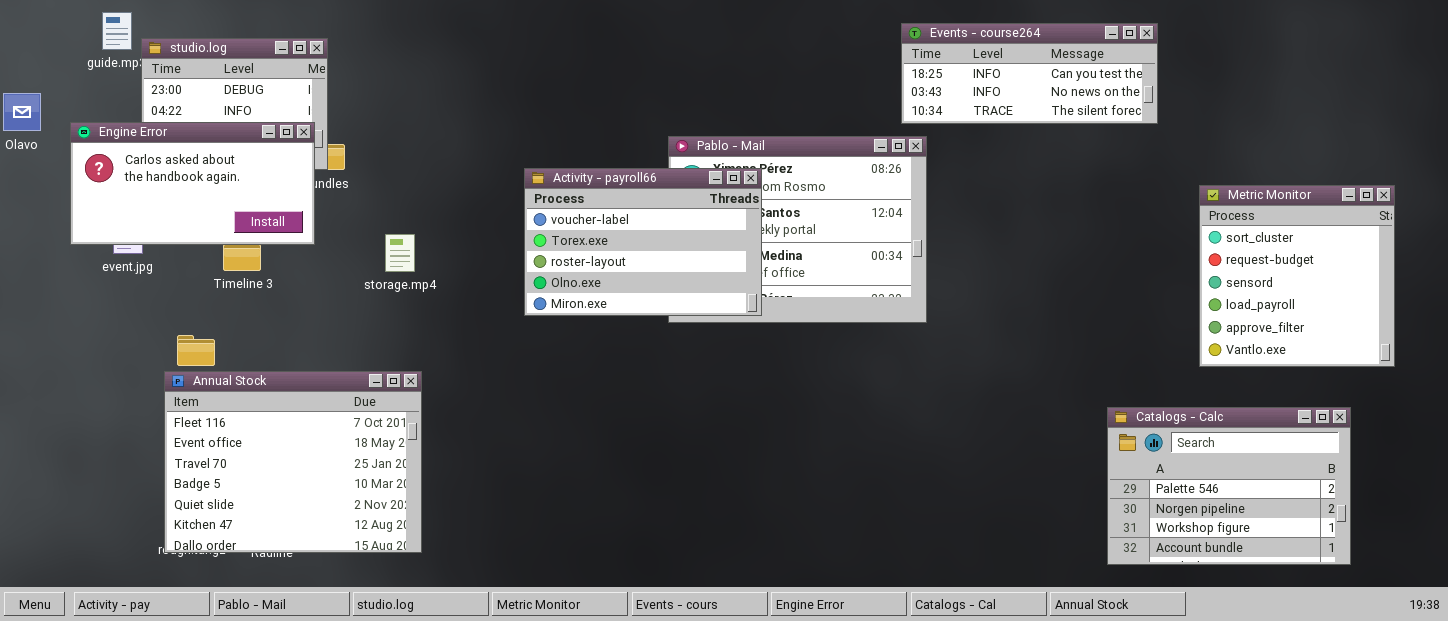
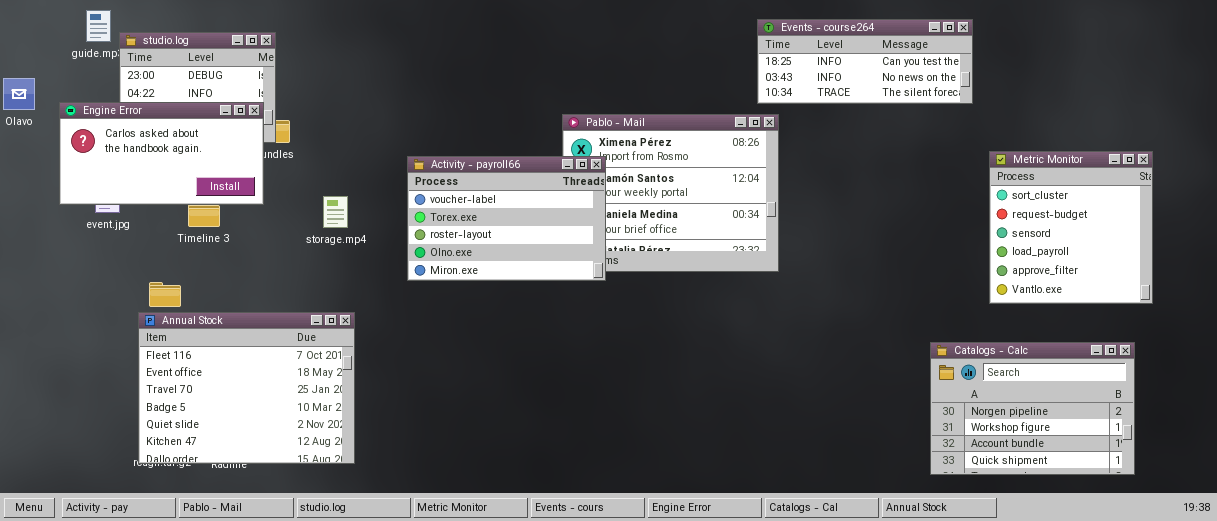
Activity - payroll66: [524,168,762,316] -> [407,156,606,281], moved
Metric Monitor: [1199,185,1395,367] -> [989,151,1153,304], moved
Catalogs - Calc: [1107,407,1351,565] -> [930,342,1135,475], scrolled down 1 row

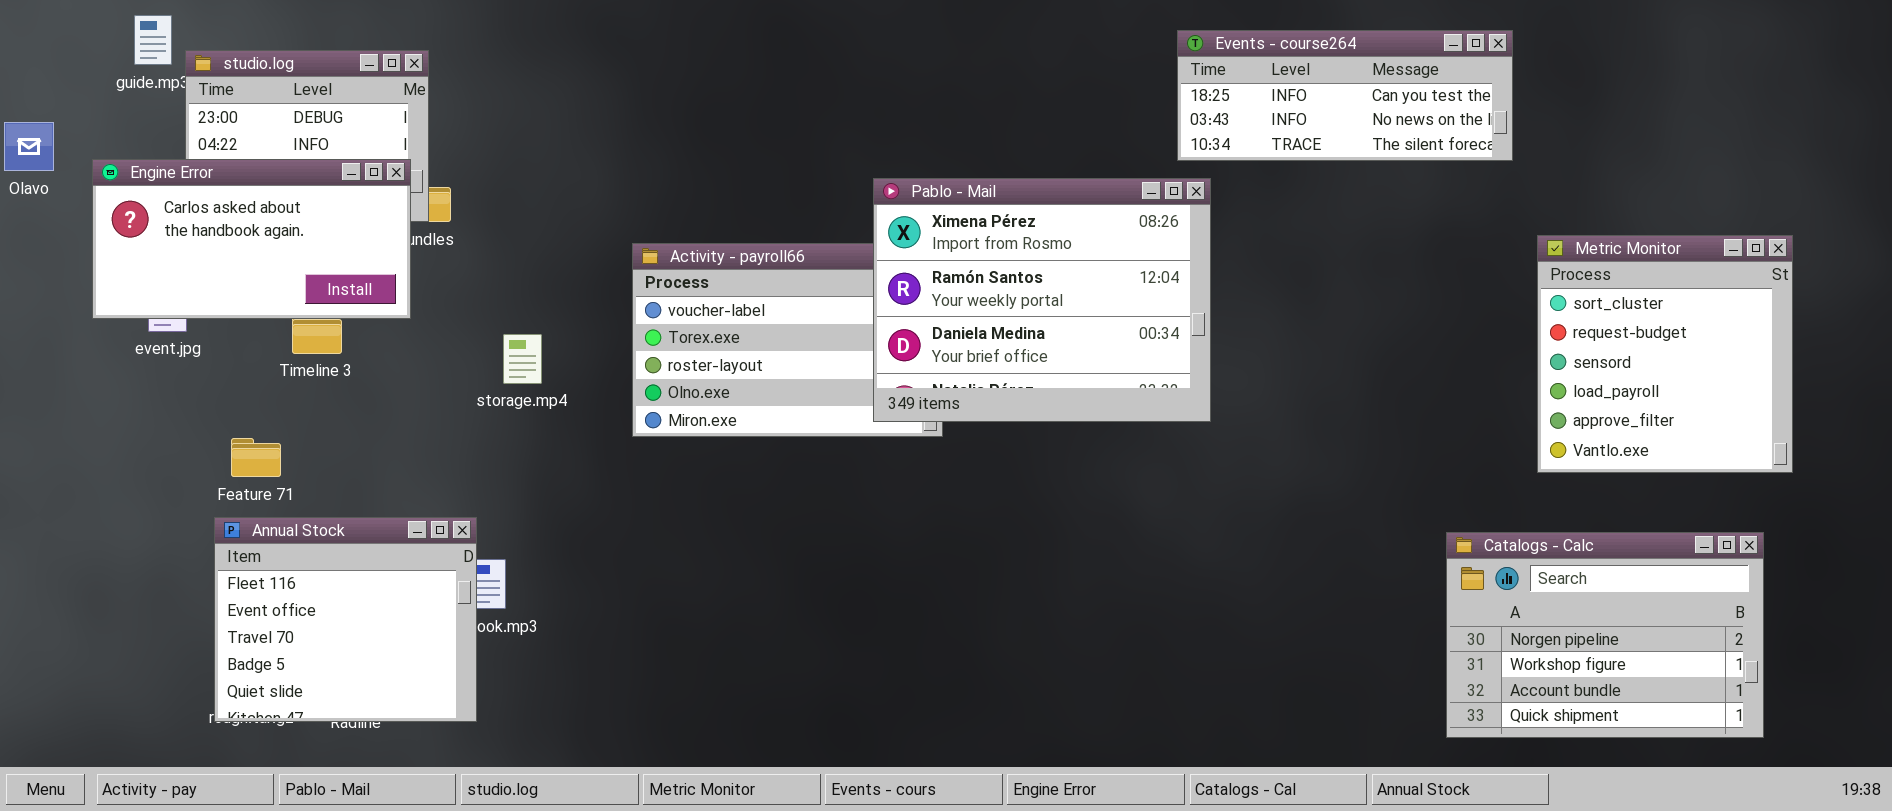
Pablo - Mail: [562,114,779,272] -> [873,178,1211,422], raised
storage.mp4: [323,196,348,228] -> [503,334,542,384], moved
Annual Stock: [138,312,355,464] -> [214,517,477,722], resized

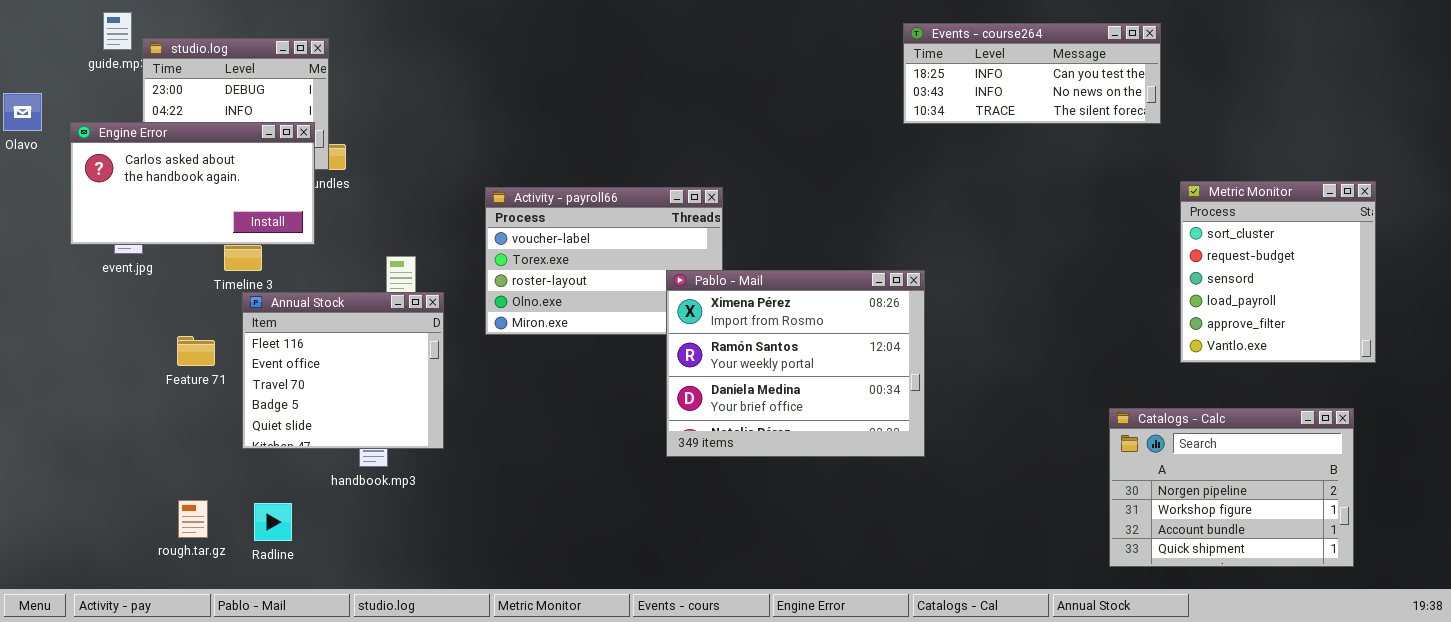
Pablo - Mail: [873,178,1211,422] -> [666,270,925,457], moved
Annual Stock: [214,517,477,722] -> [242,292,444,449], moved

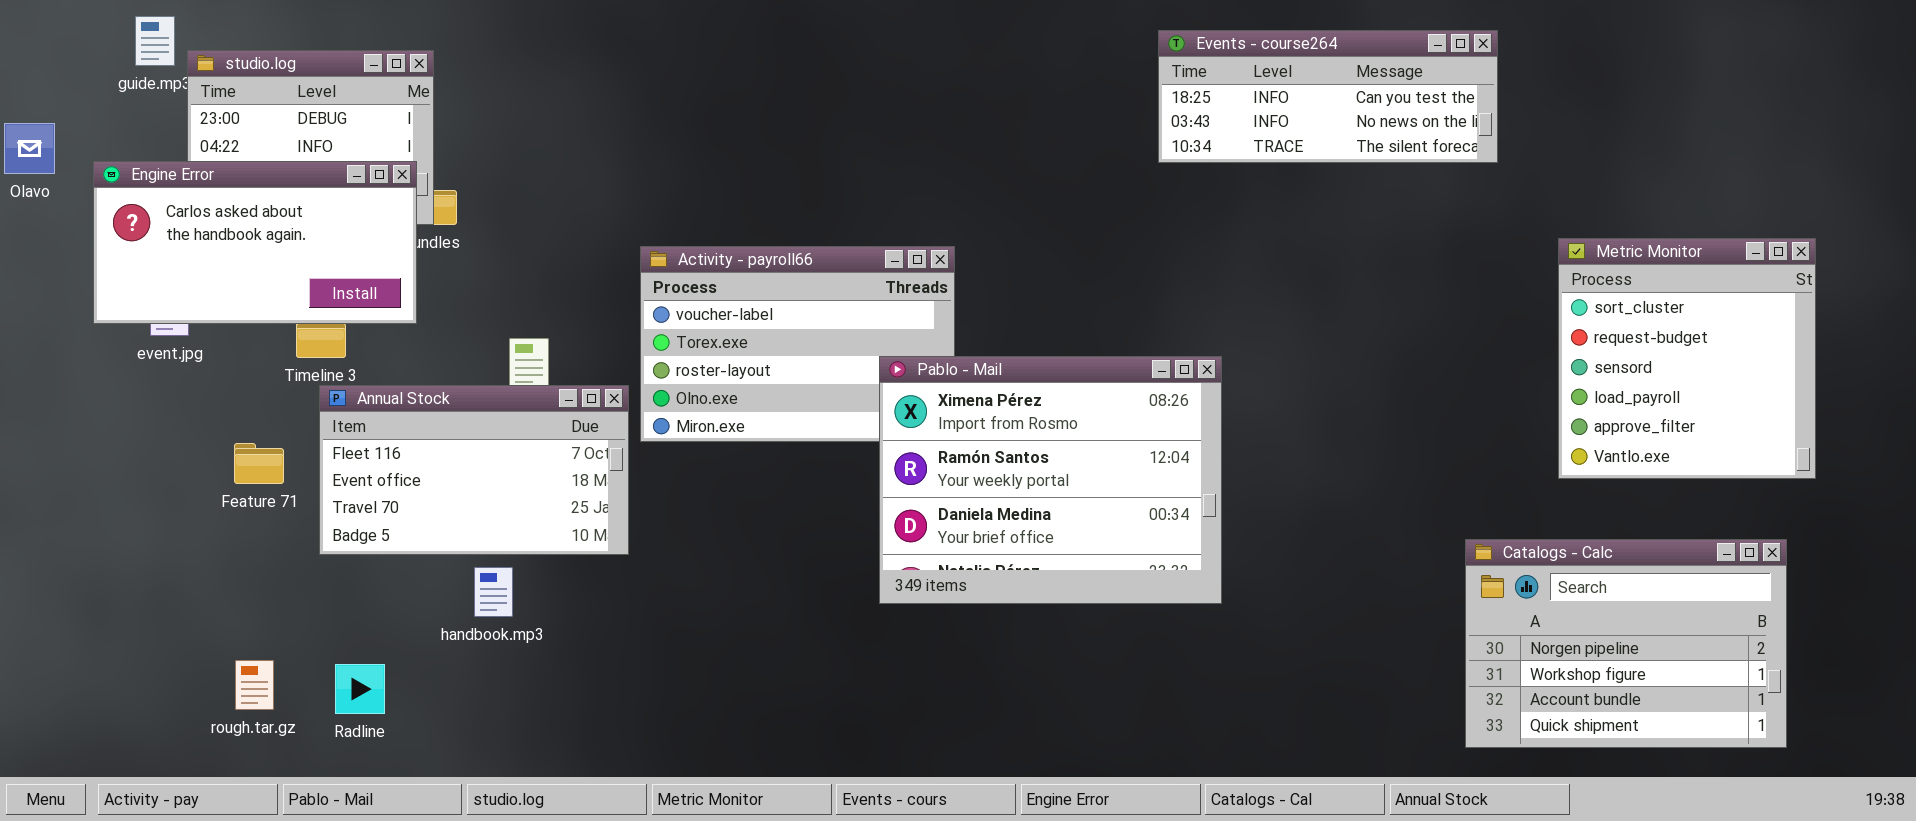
Events - course264: [903,23,1161,124] -> [1158,30,1498,163], moved
Annual Stock: [242,292,444,449] -> [319,385,629,555], resized

